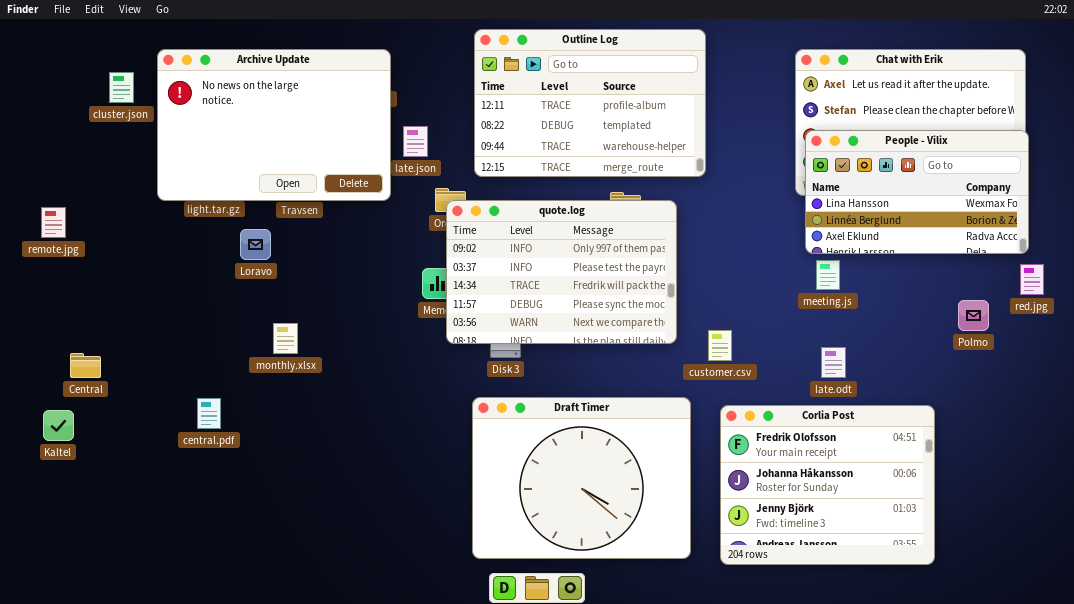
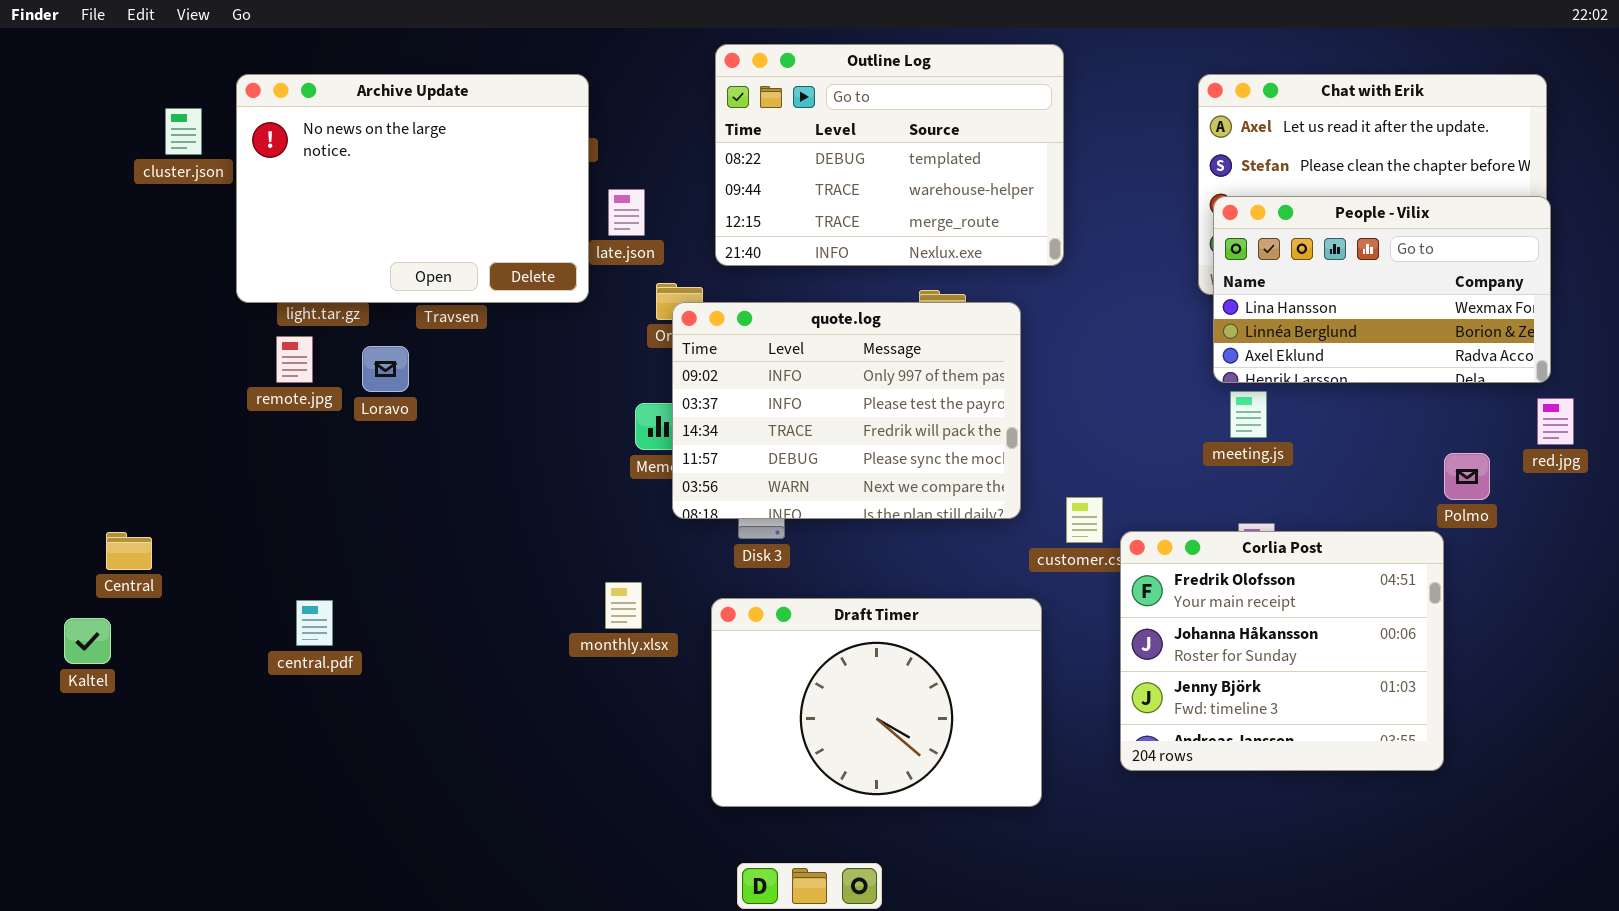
Outline Log: [474,29,706,177] -> [715,44,1064,266], scrolled down 1 row
remote.jpg: [41,207,66,238] -> [276,336,313,383], moved
monthly.xlsx: [273,323,298,354] -> [605,582,642,629], moved
Draft Timer: [472,397,691,559] -> [711,598,1042,807], resized
Corlia Post: [720,405,935,565] -> [1120,531,1444,771], moved

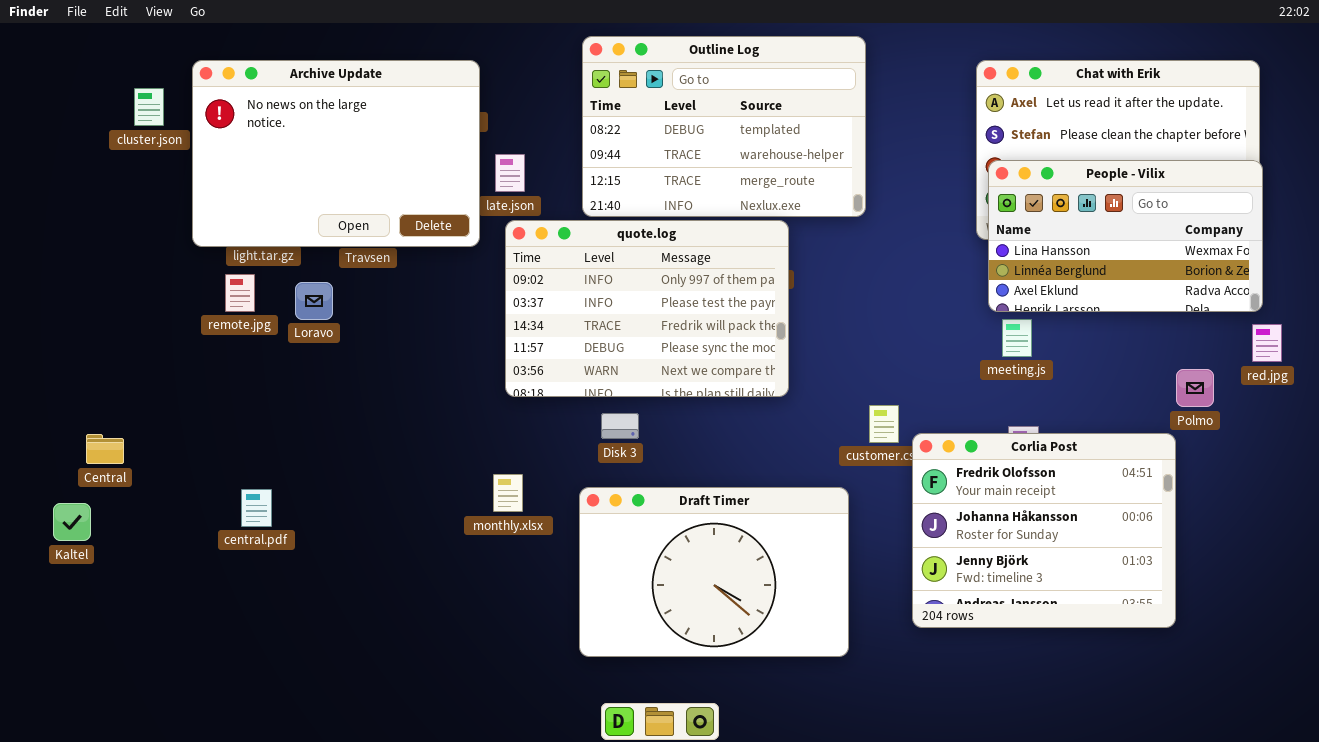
quote.log: [672,302,1021,519] -> [505,220,789,397], moved

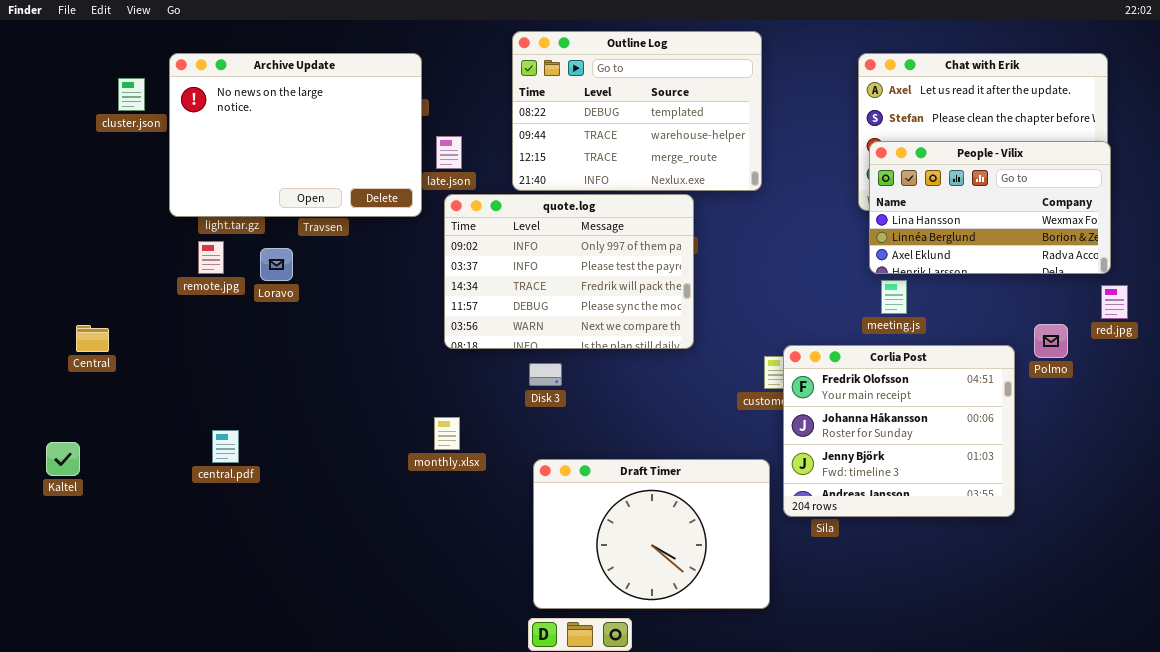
Corlia Post: [912,433,1176,628] -> [783,345,1015,517], moved
Central: [86,434,124,464] -> [76,325,109,352], moved
Draft Timer: [579,487,849,657] -> [533,459,770,609], moved

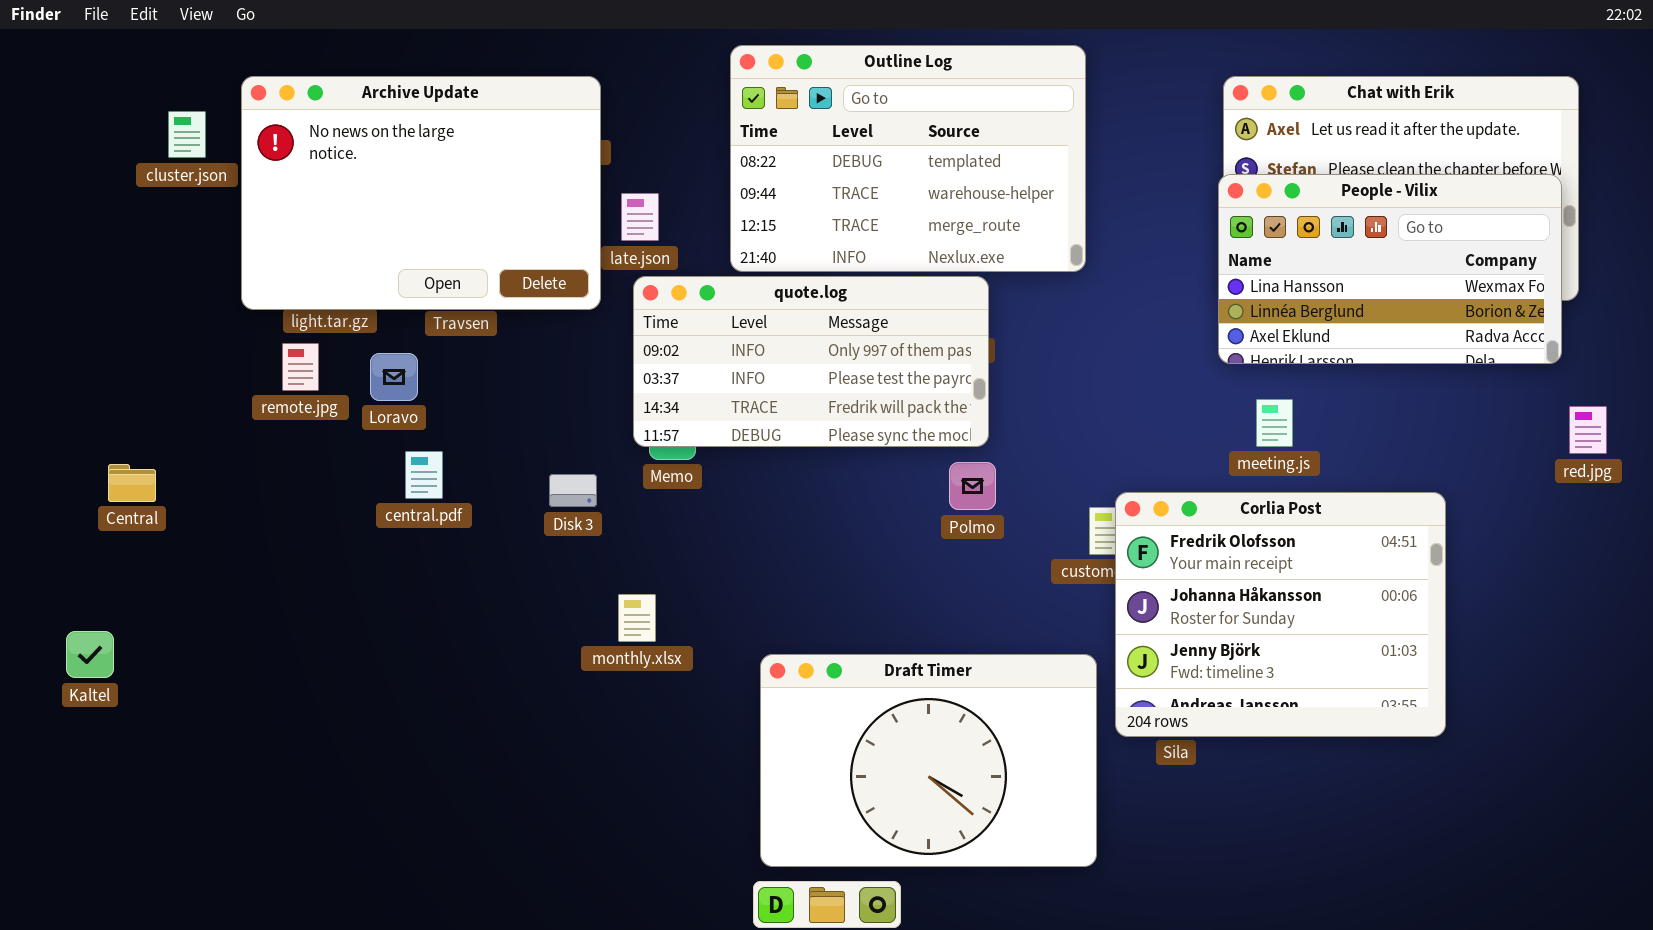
People - Vilix: [869,141,1111,274] -> [1218,174,1562,364], moved
quote.log: [444,194,694,349] -> [633,276,989,447], resized
Polmo: [1034,324,1068,358] -> [949,462,996,510], moved
Disk 3: [529,363,562,386] -> [549,474,597,507], moved
central.pdf: [212,430,239,463] -> [405,451,443,499], moved

